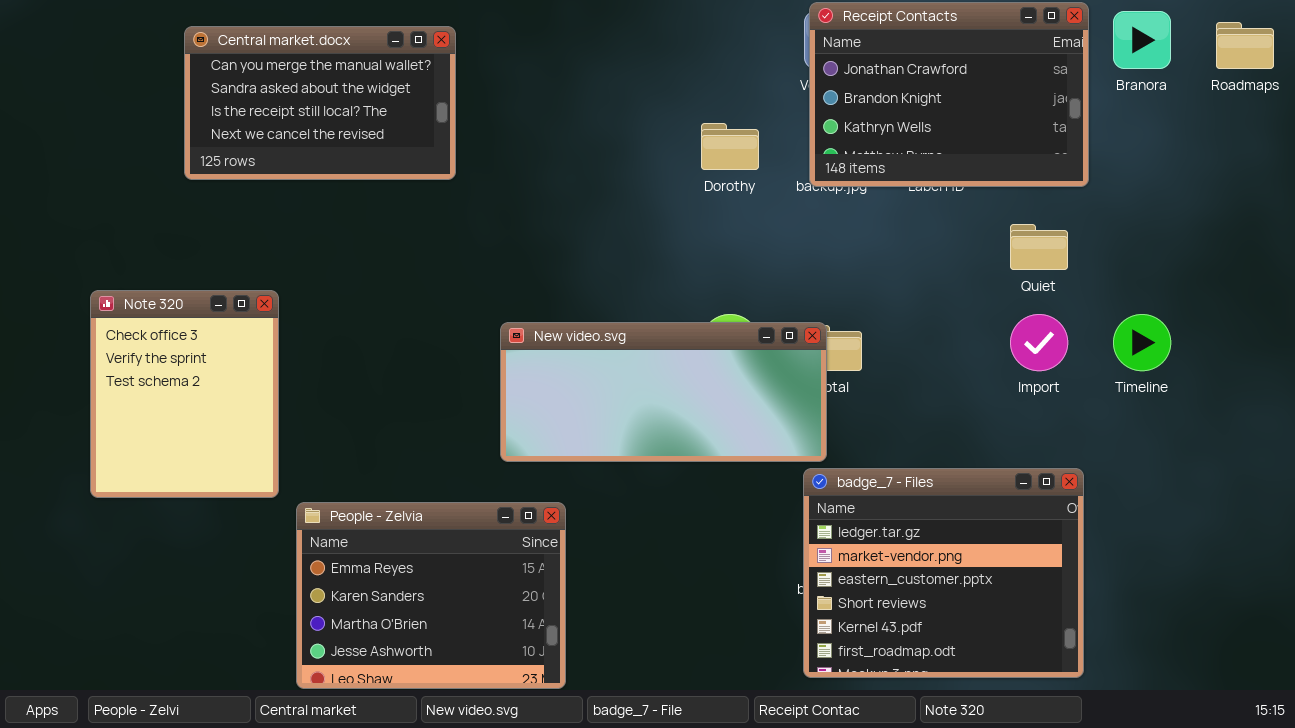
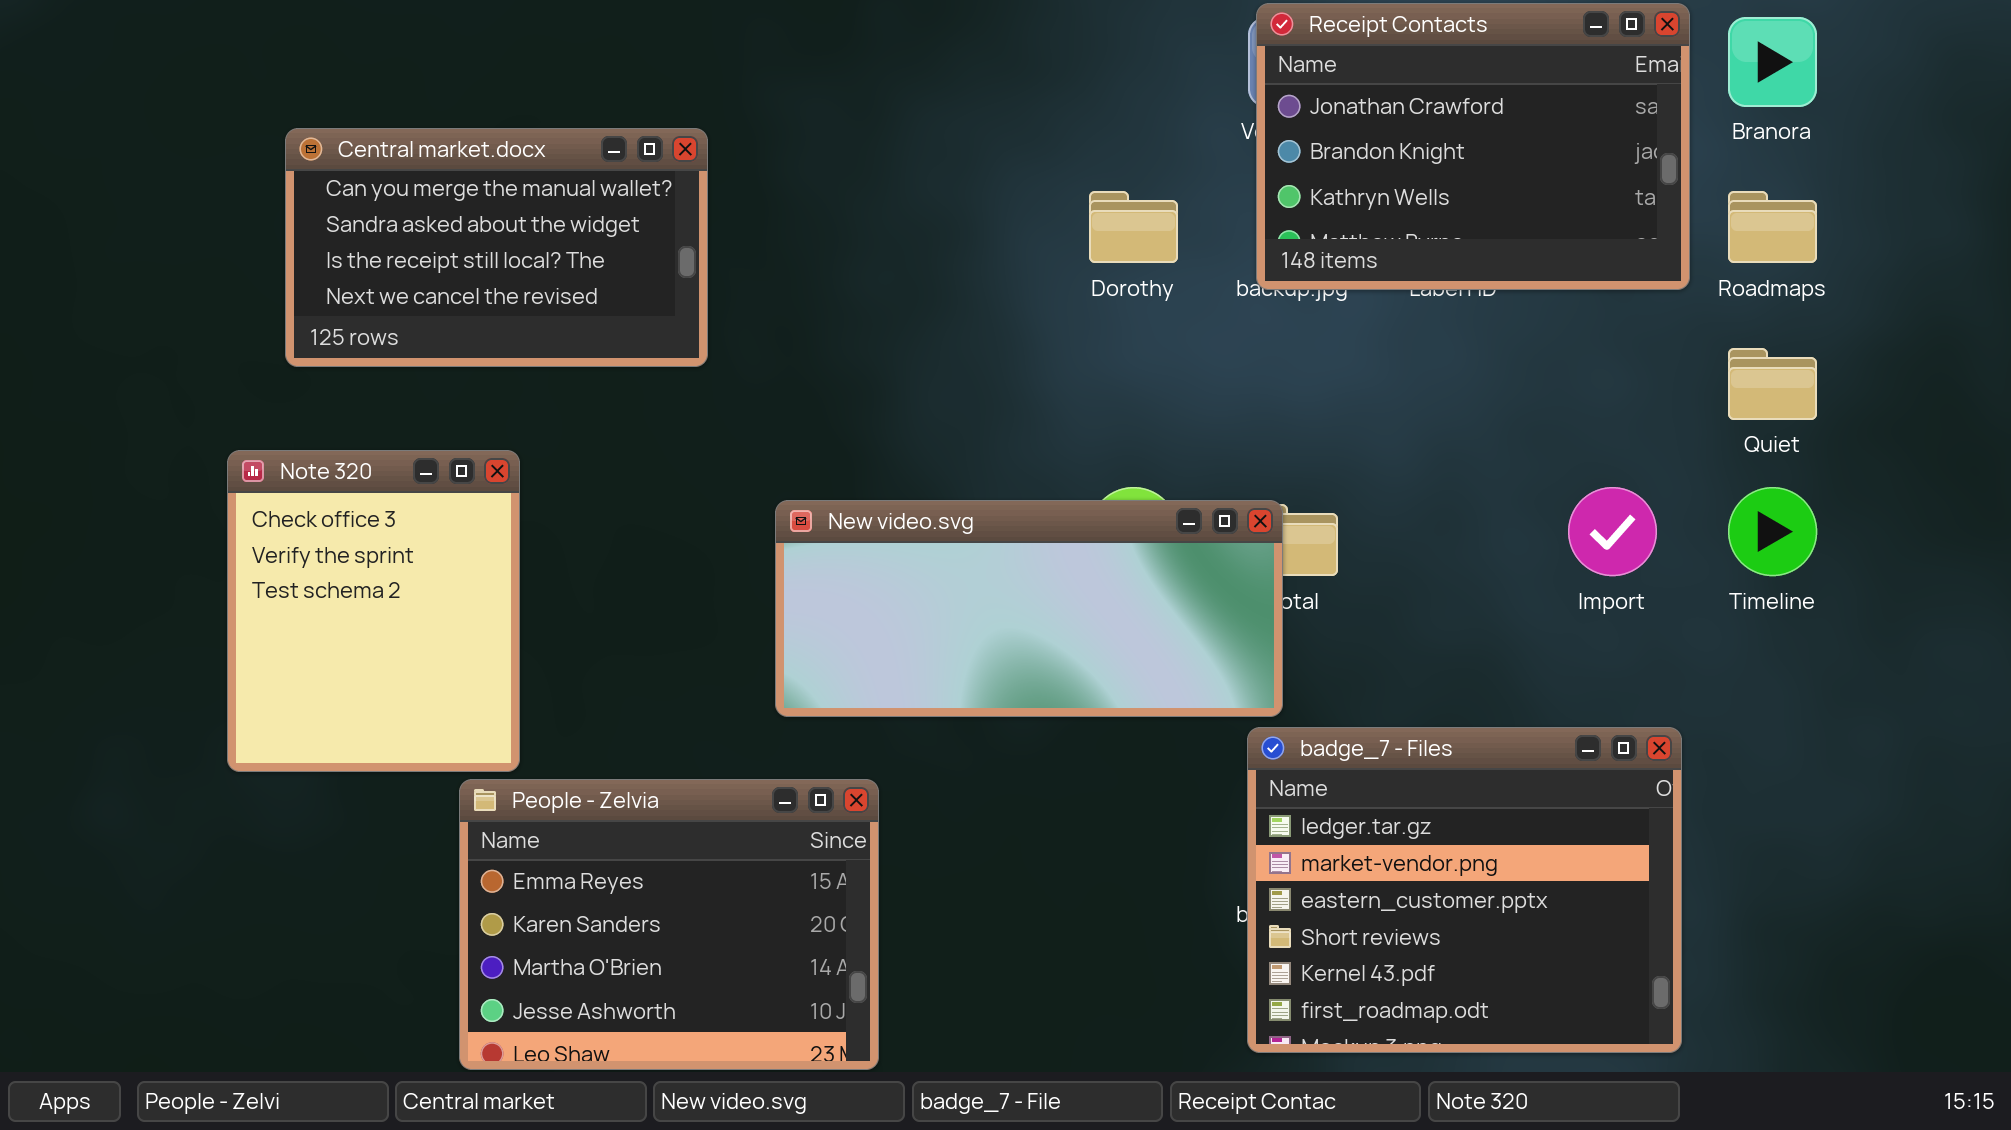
Roadmaps: [1216,22,1274,69] -> [1728,191,1817,263], moved
Central market.docx: [184,26,456,180] -> [285,128,708,367], moved
Quiet: [1010,224,1068,270] -> [1728,348,1817,420], moved
Note 320: [90,290,279,498] -> [227,450,520,772], moved

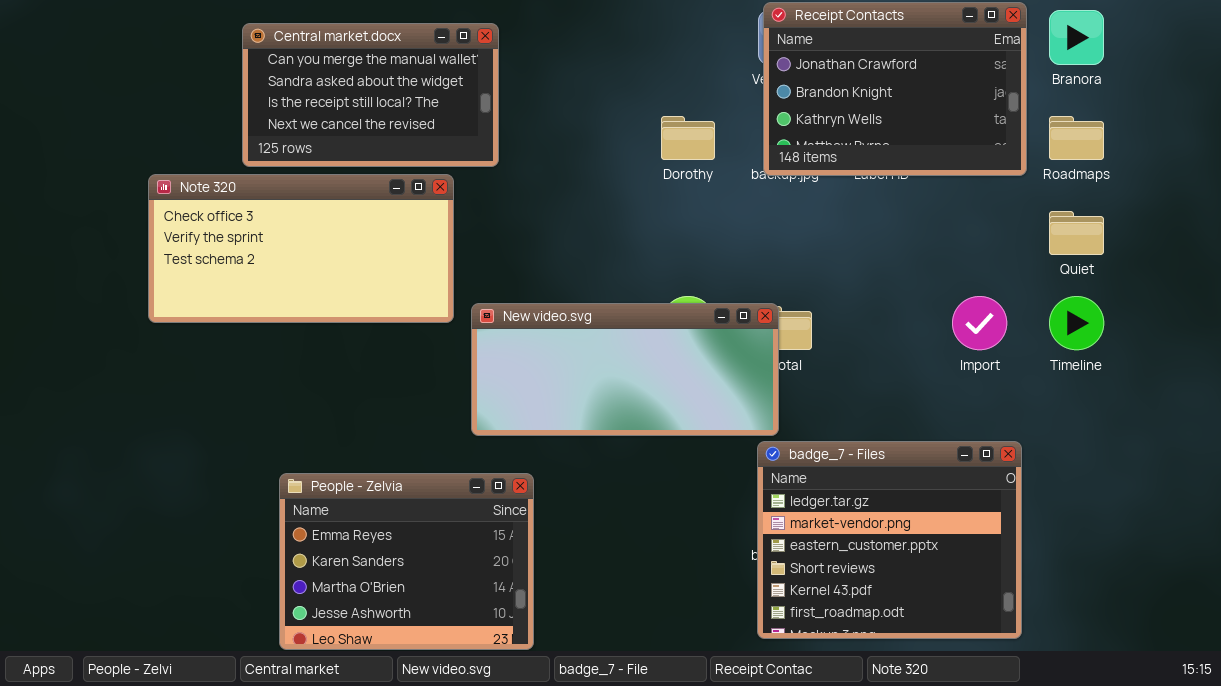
Central market.docx: [285,128,708,367] -> [242,23,499,167], moved
Note 320: [227,450,520,772] -> [148,174,454,323], moved, resized

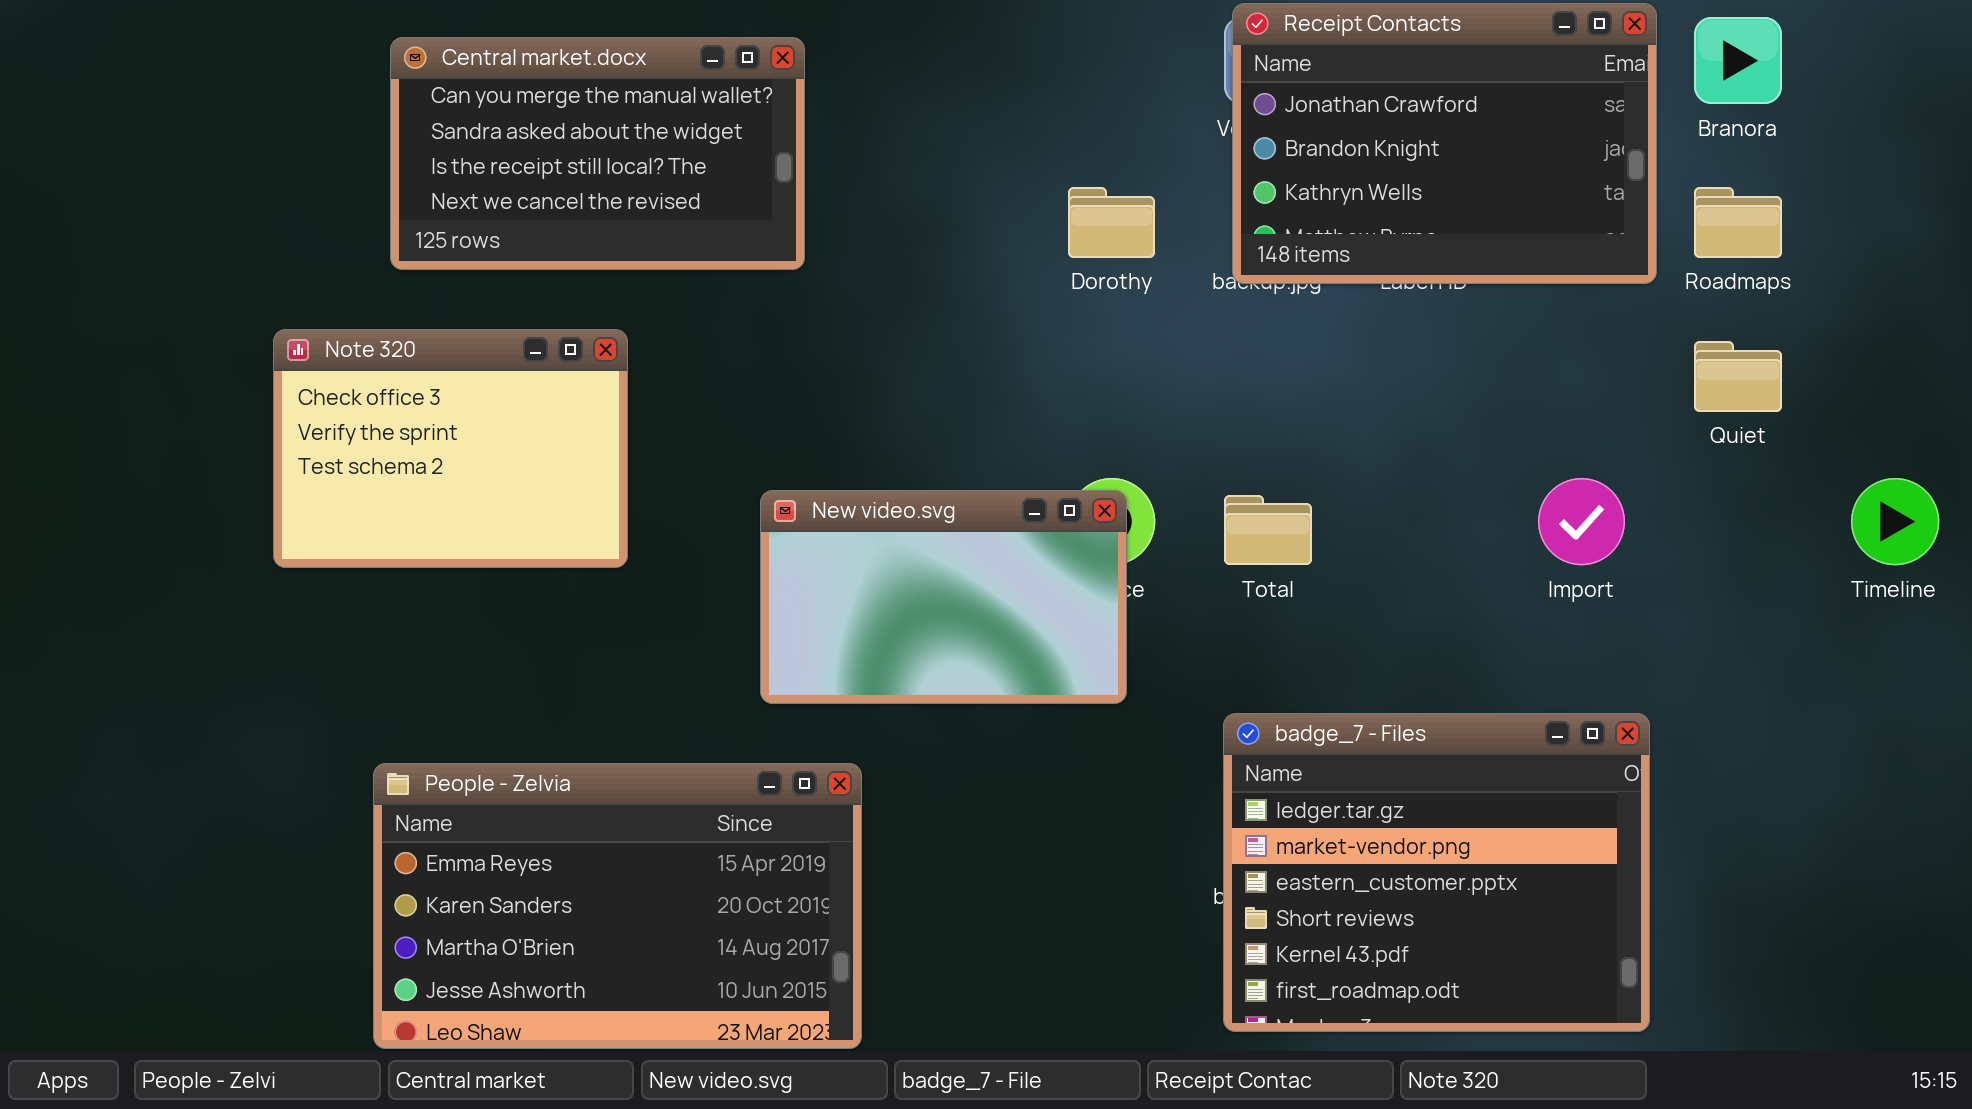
Note 320: [148,174,454,323] -> [273,329,628,568], moved, resized
Timeline: [1049,296,1104,350] -> [1851,478,1939,565], moved
New video.svg: [471,303,779,436] -> [760,490,1127,704], resized
People - Zelvia: [279,473,534,650] -> [373,763,862,1049], resized

